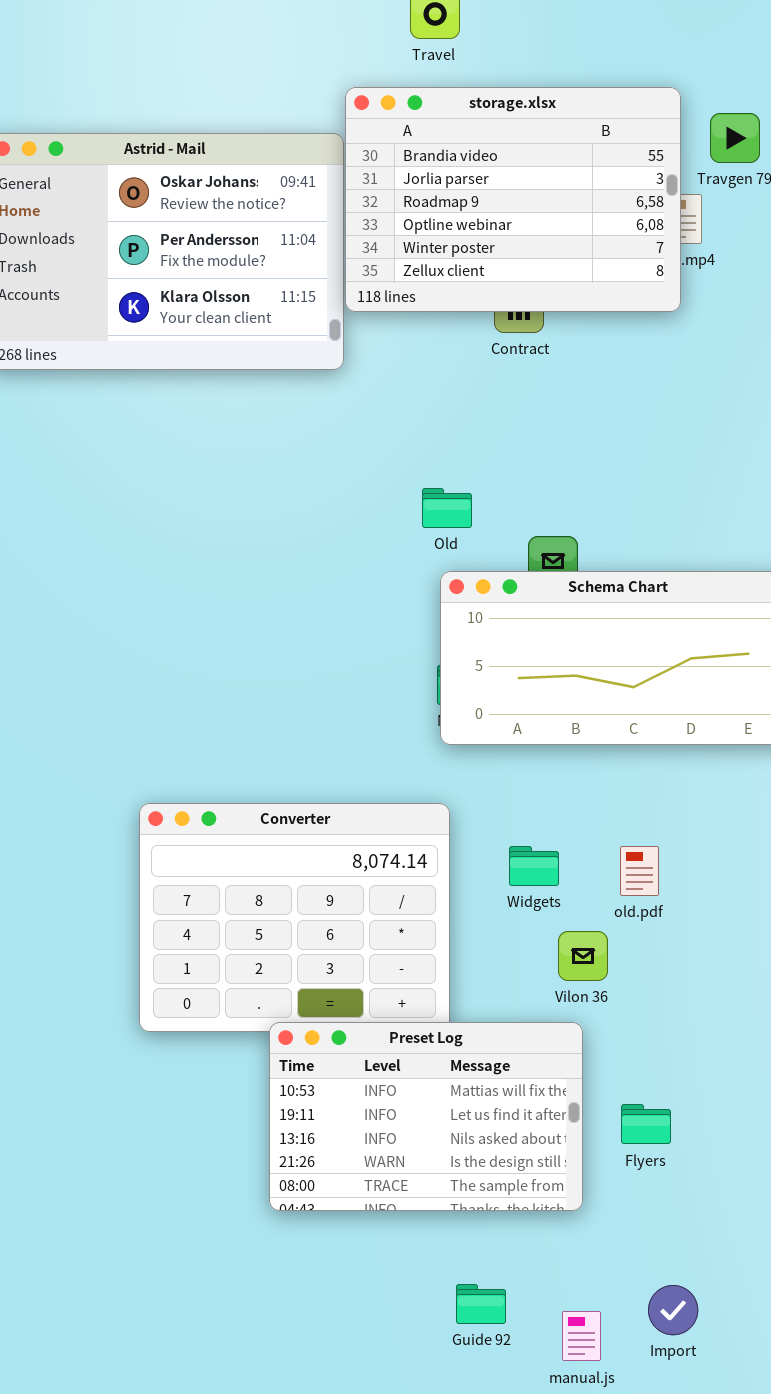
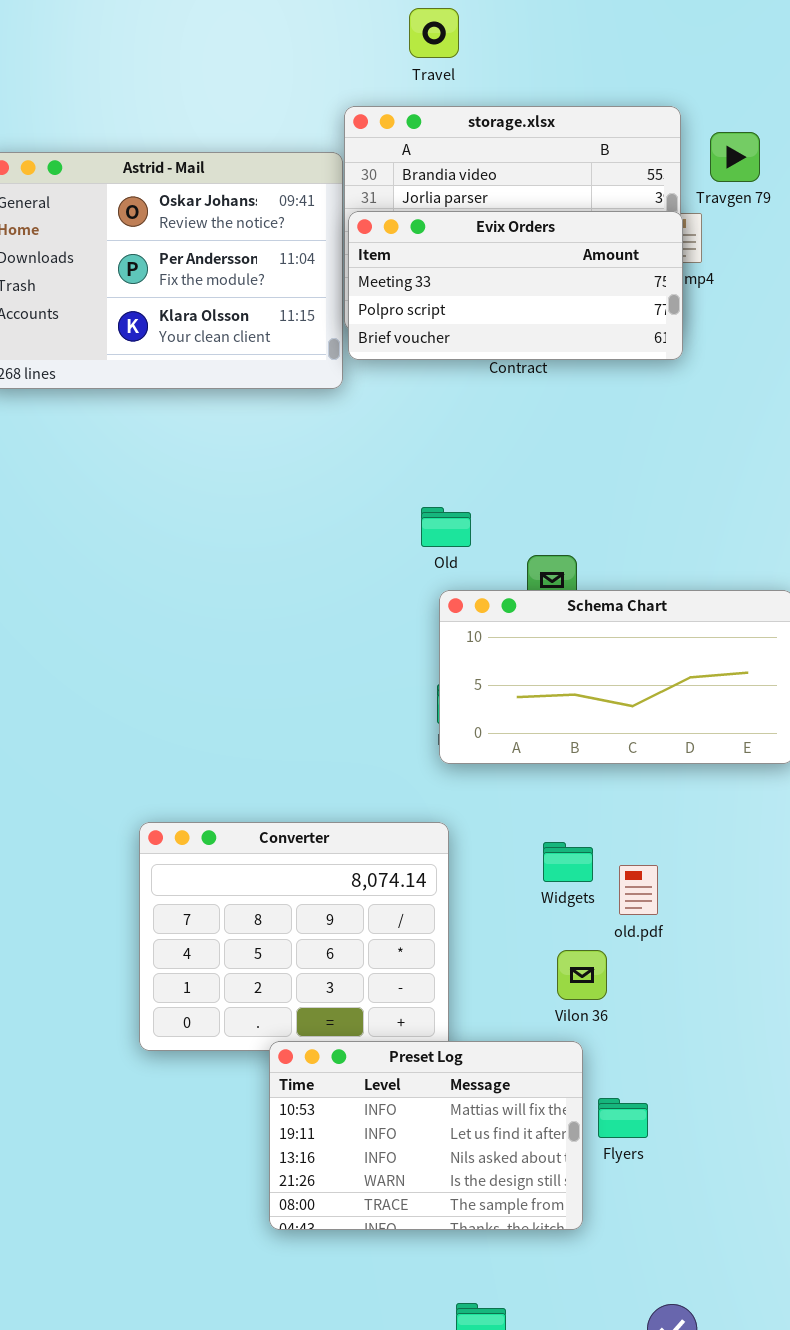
Evix Orders: none -> [348,211,683,360], opened
Widgets: [509,846,559,886] -> [543,842,593,882], moved
Flyers: [621,1104,671,1144] -> [598,1098,648,1138], moved

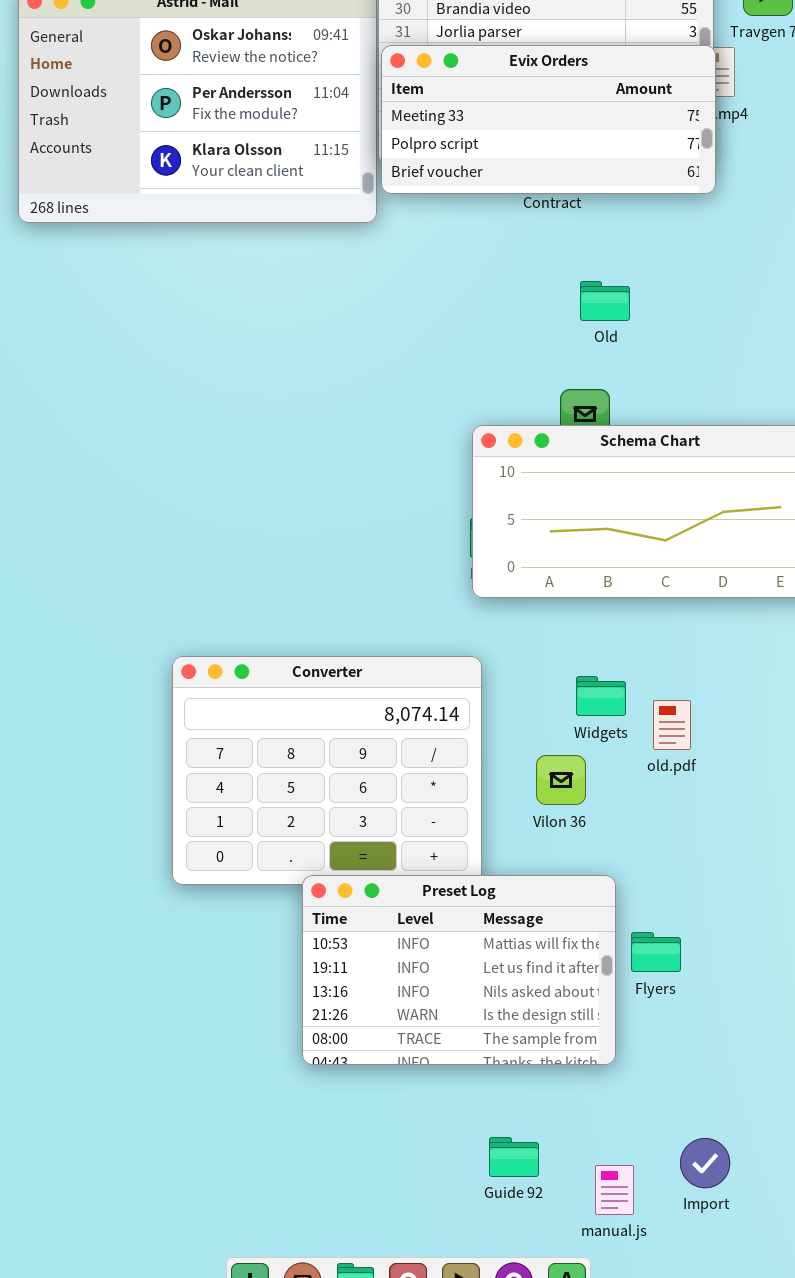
Old: [421,507,471,547] -> [580,281,630,321], moved
Vilon 36: [557,950,607,1000] -> [536,755,586,805], moved

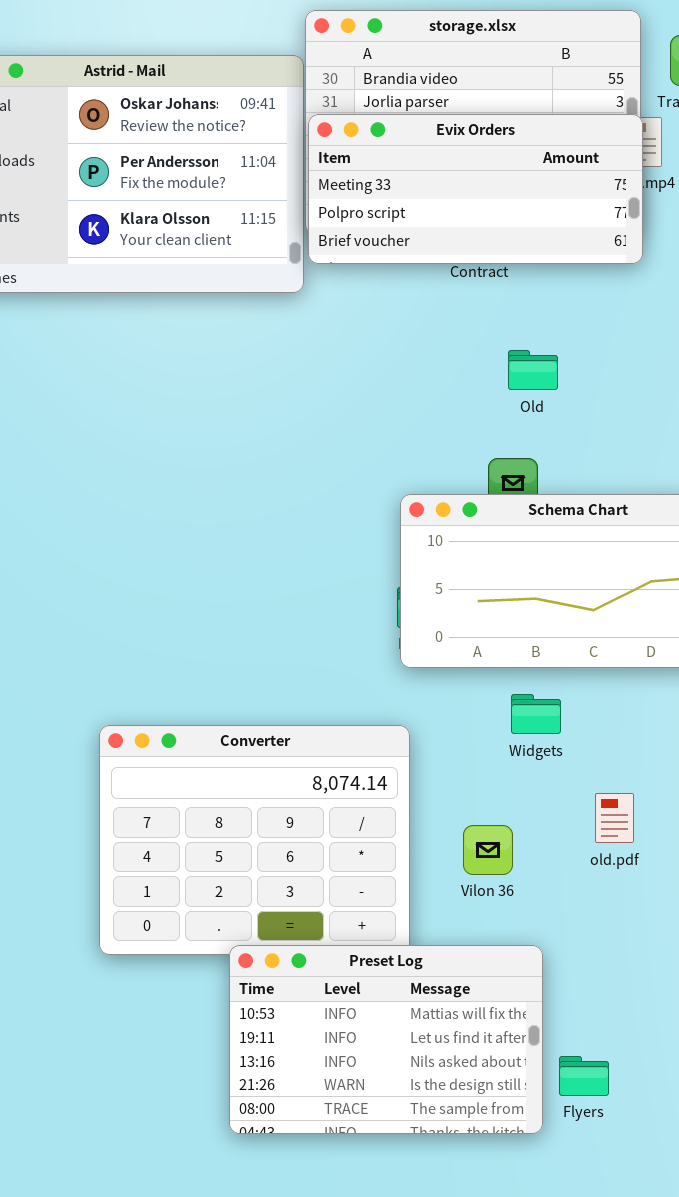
Widgets: [576,676,626,716] -> [511,694,561,734], moved
old.pdf: [653,700,691,750] -> [595,793,634,843], moved
Flyers: [631,932,681,972] -> [559,1056,609,1096], moved

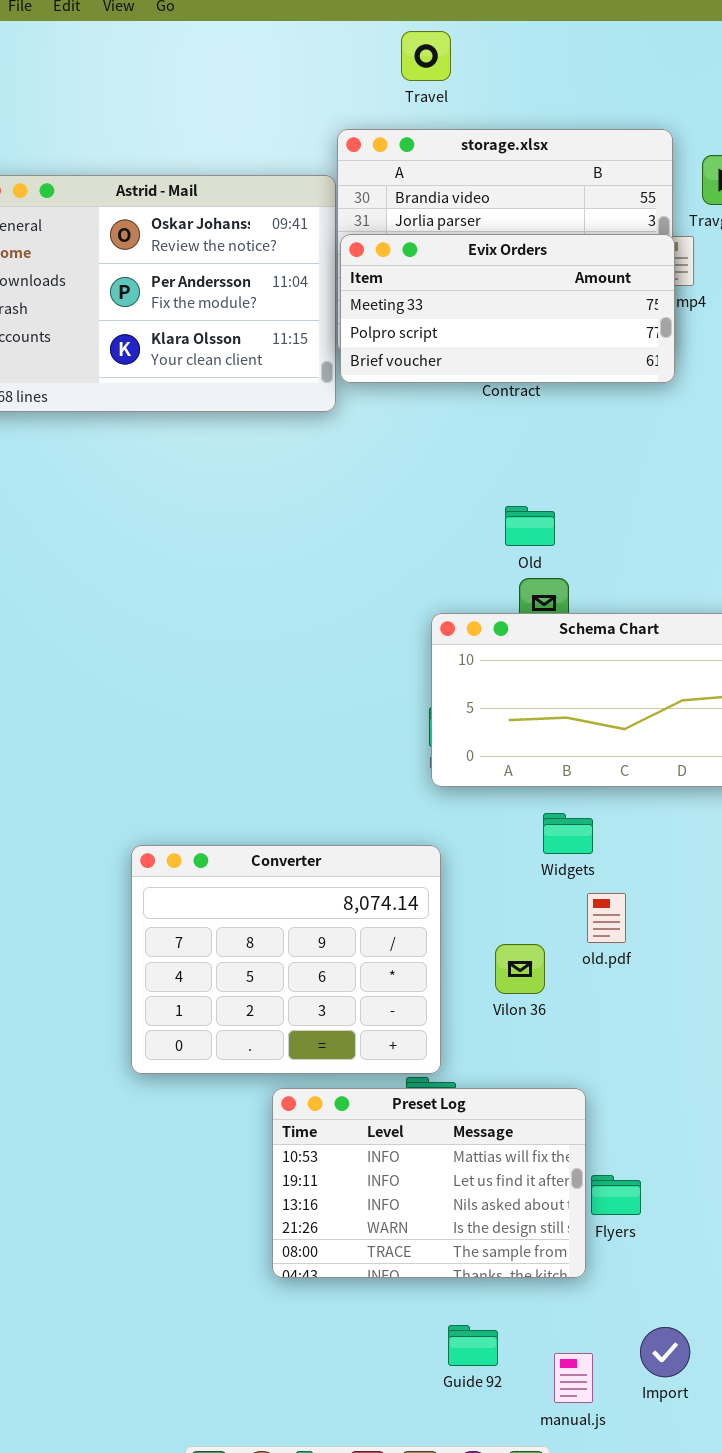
Old: [508,350,558,390] -> [505,506,555,546], moved
old.pdf: [595,793,634,843] -> [587,893,626,943], moved
Preset Log: [229,945,543,1134] -> [272,1088,586,1278], moved

